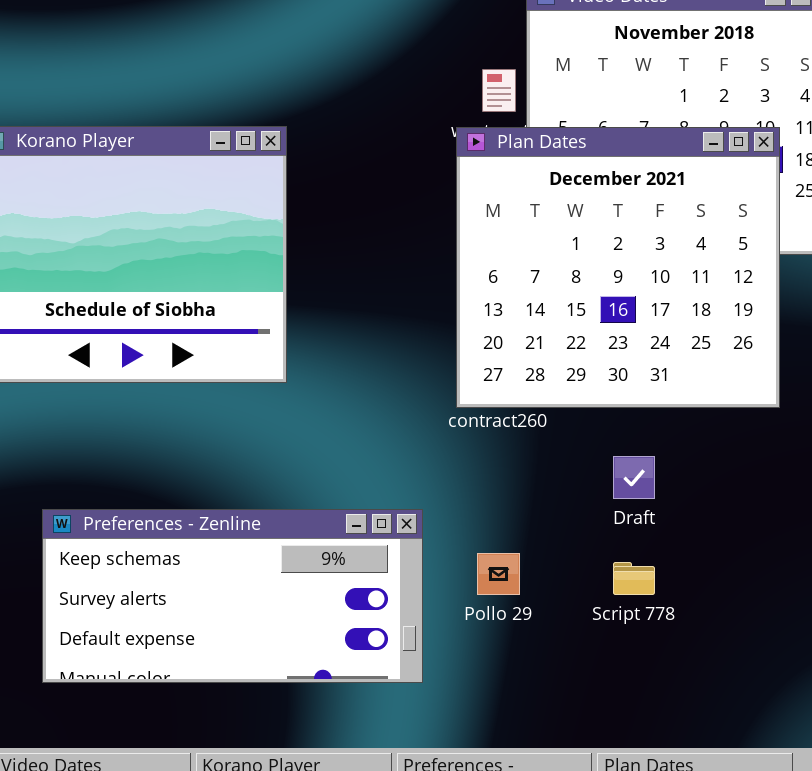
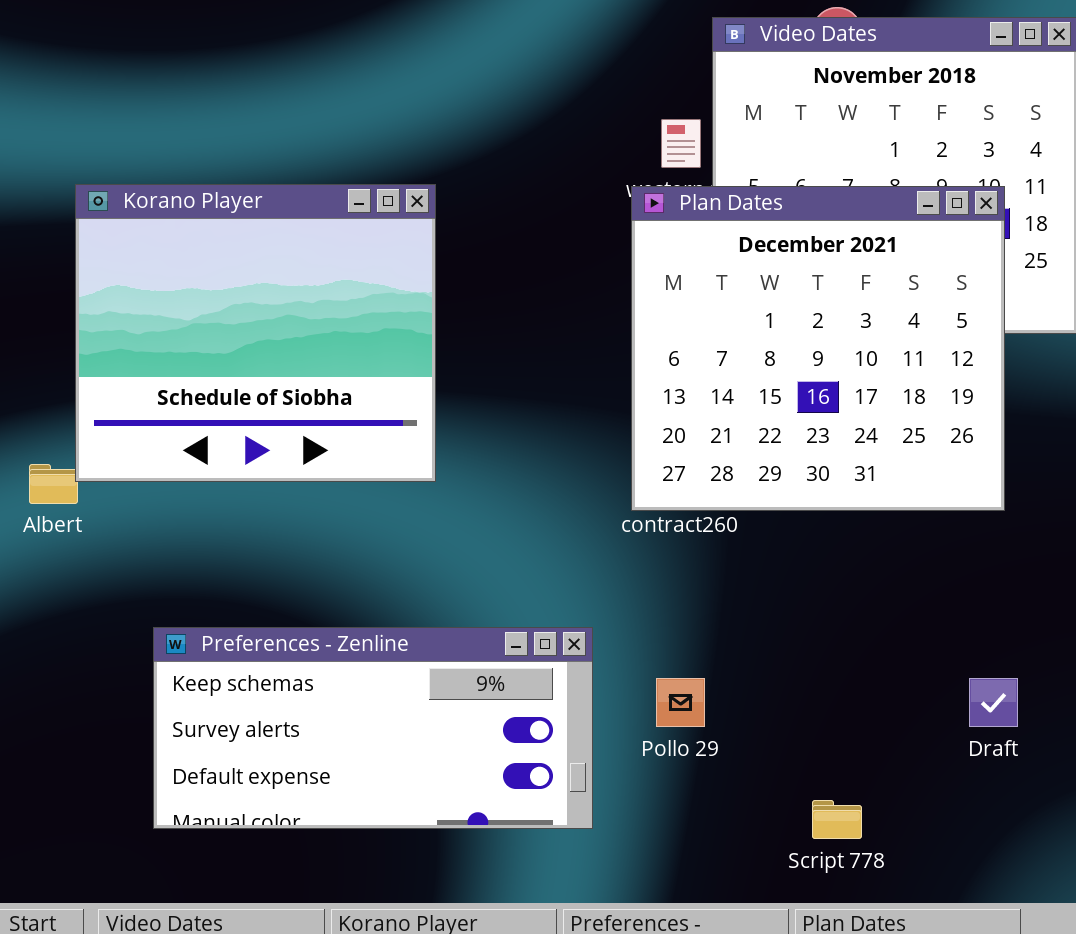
Draft: [613,456,655,499] -> [969,678,1018,727], moved
Script 778: [613,562,655,595] -> [812,800,862,839], moved

